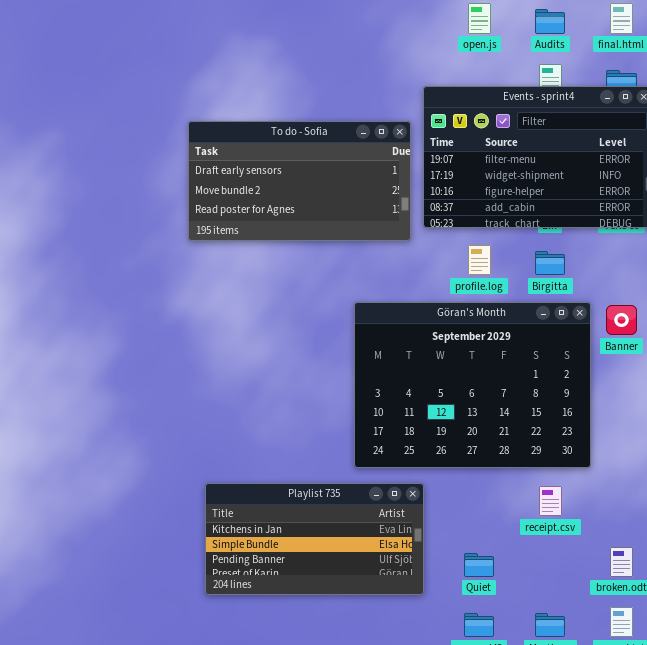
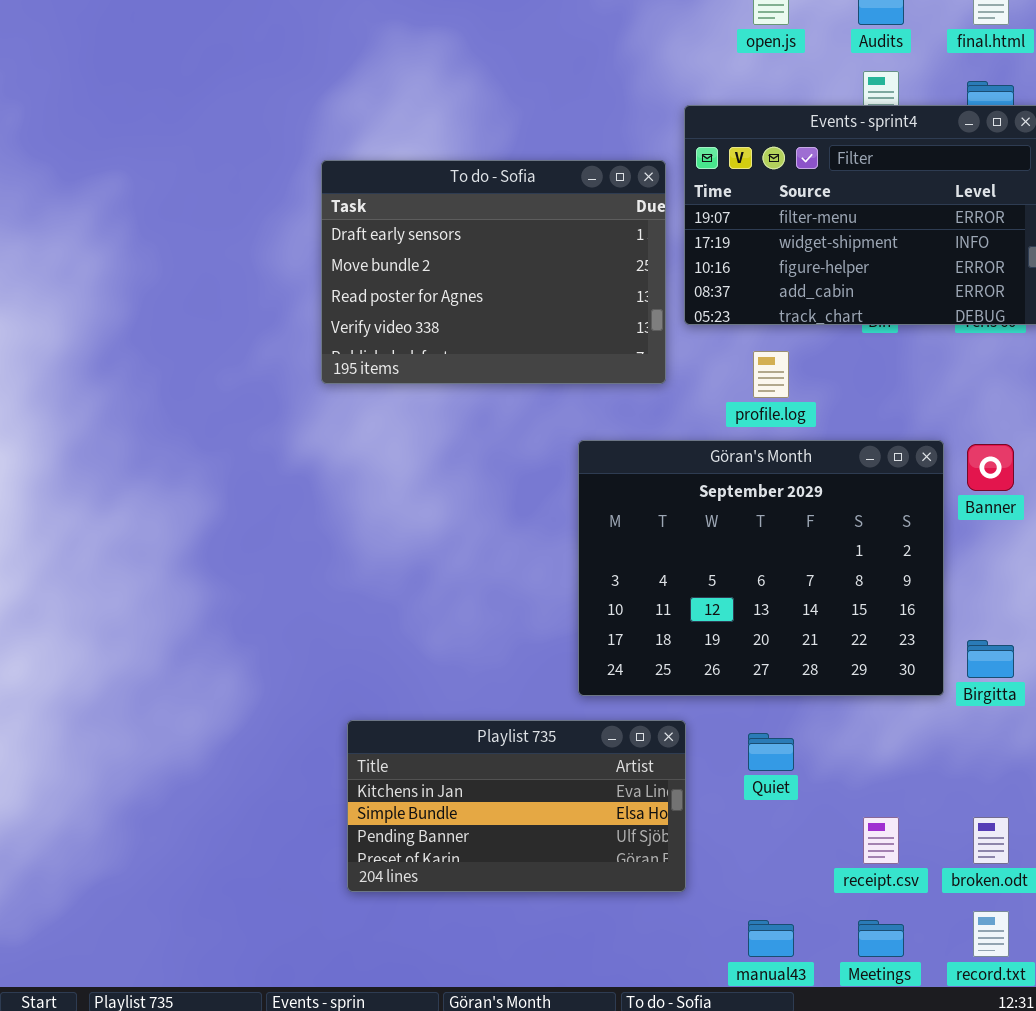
To do - Sofia: [188,121,411,241] -> [321,160,666,384], resized
Birgitta: [535,251,565,275] -> [967,640,1014,678], moved
receipt.csv: [539,486,562,516] -> [863,817,899,864], moved
Quiet: [464,553,494,577] -> [748,733,794,771], moved

